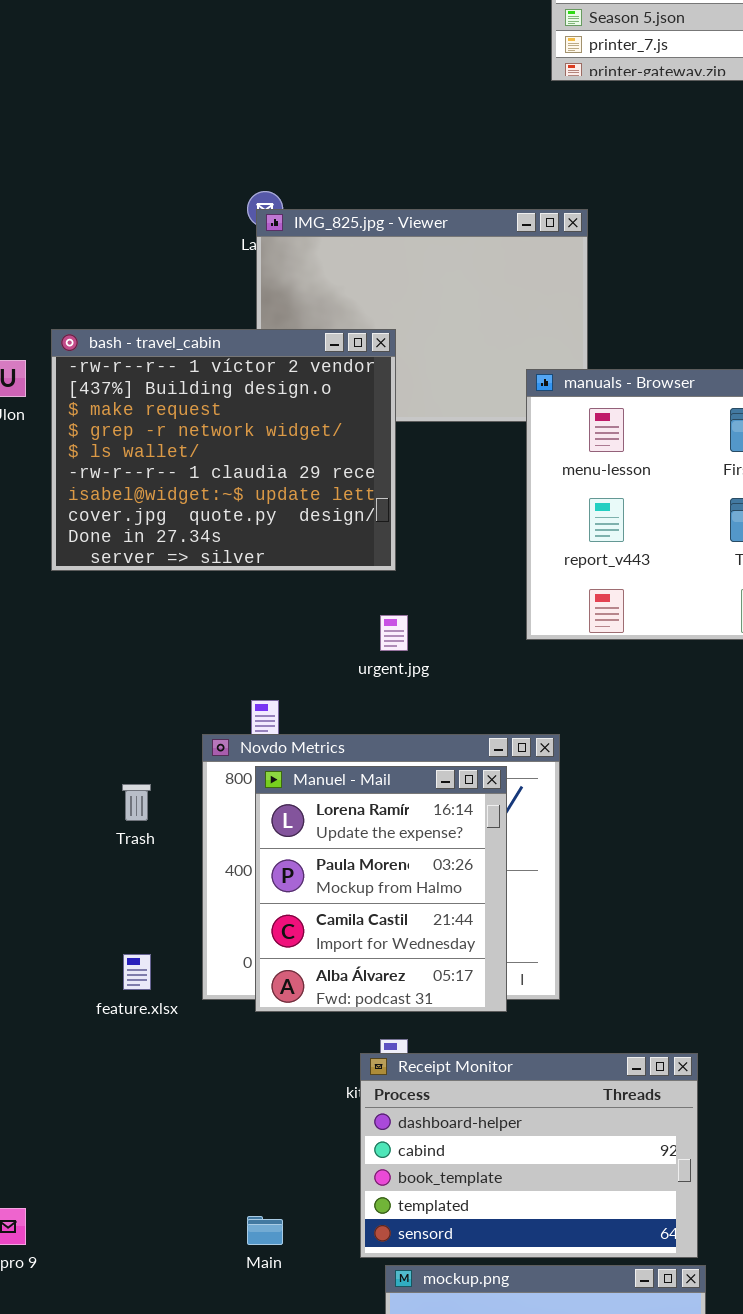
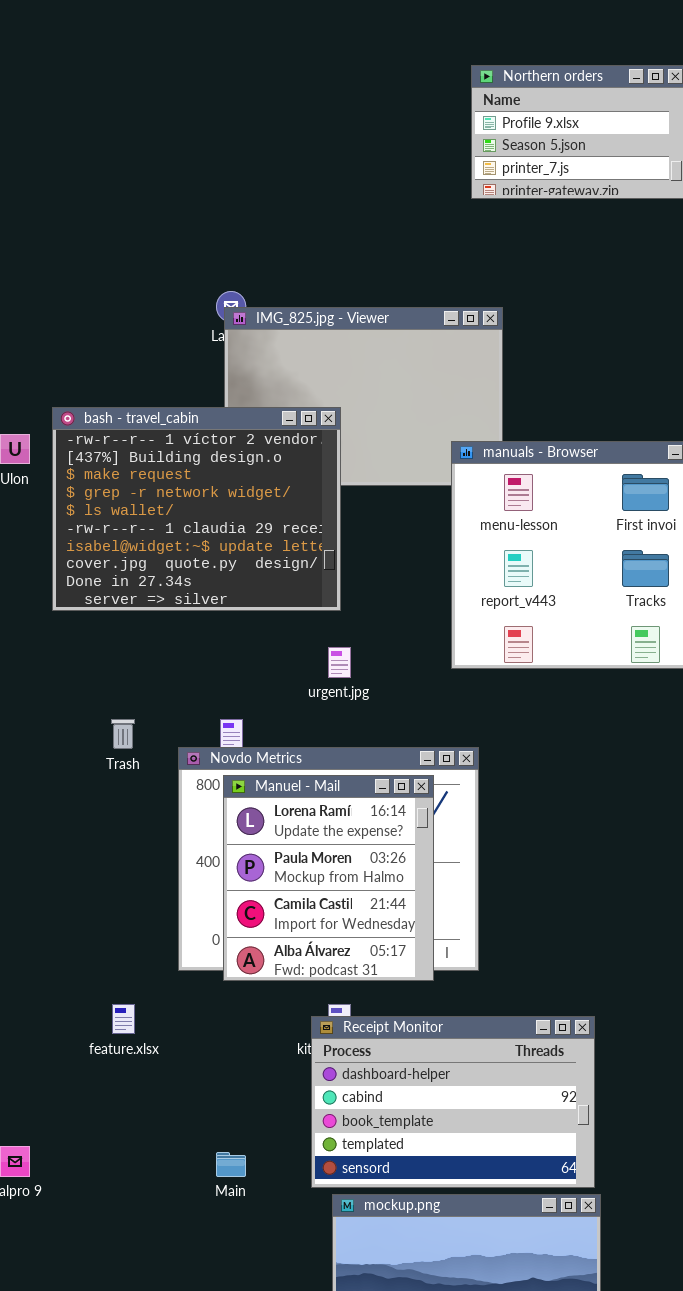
Trash: [122,784,151,821] -> [111,719,135,749], moved
feature.xlsx: [123,954,151,990] -> [112,1004,135,1034], moved

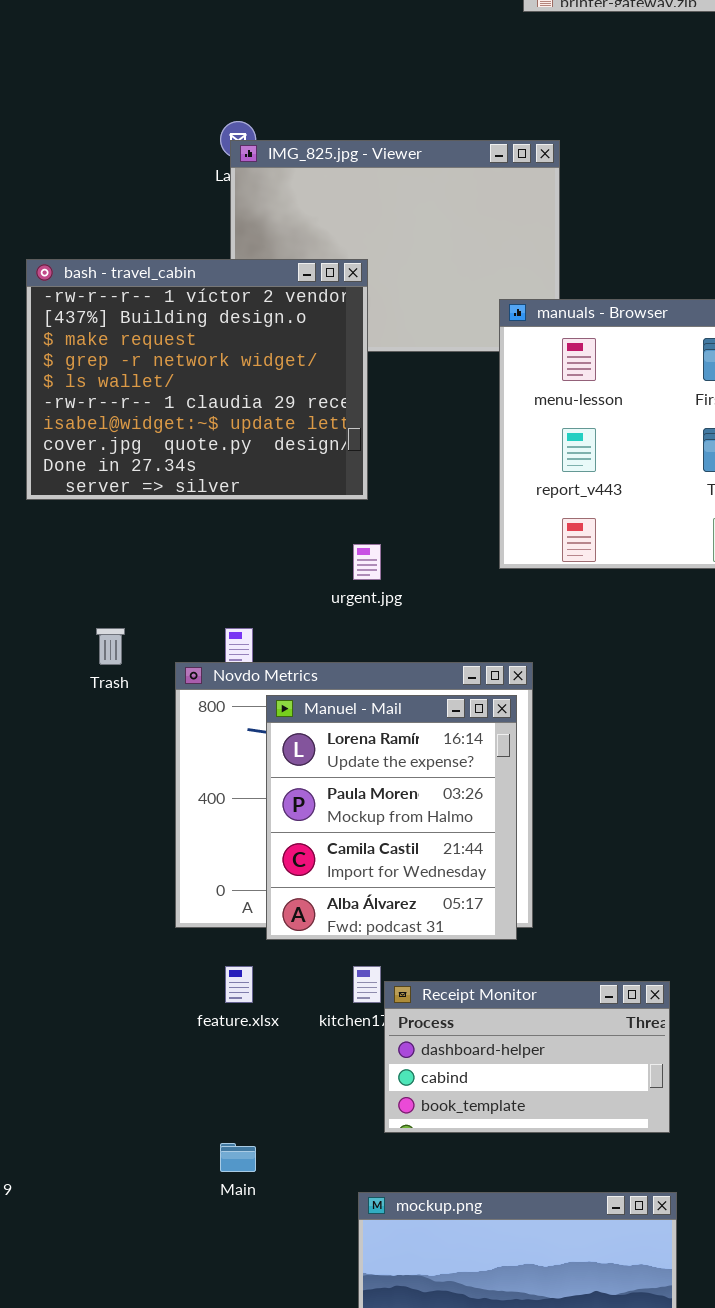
Manuel - Mail: [223,775,434,981] -> [266,695,517,940], moved
feature.xlsx: [112,1004,135,1034] -> [225,966,253,1003], moved
Receipt Monitor: [311,1016,595,1188] -> [384,981,670,1133], resized

